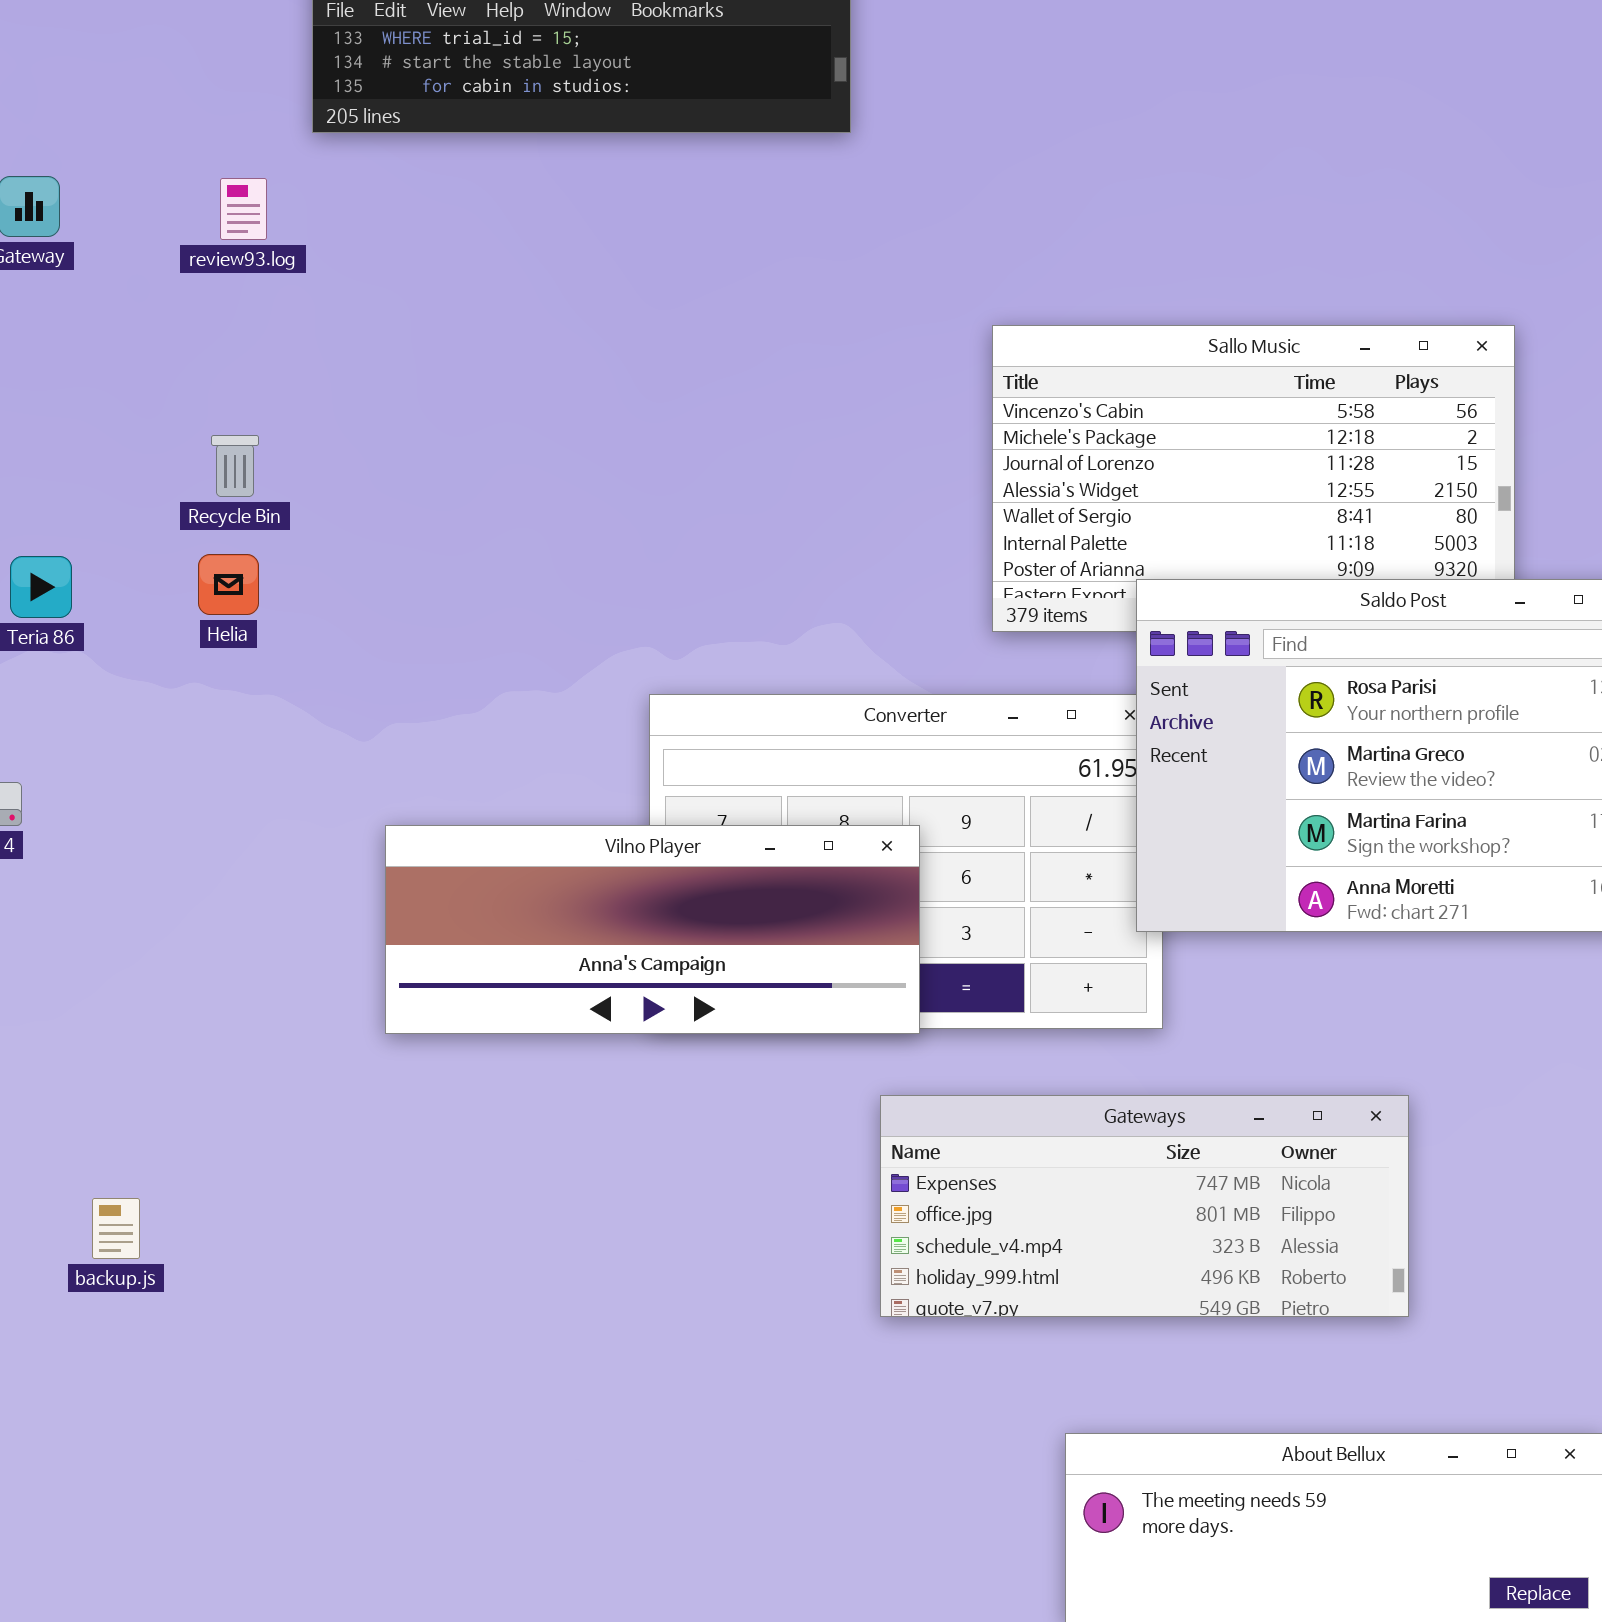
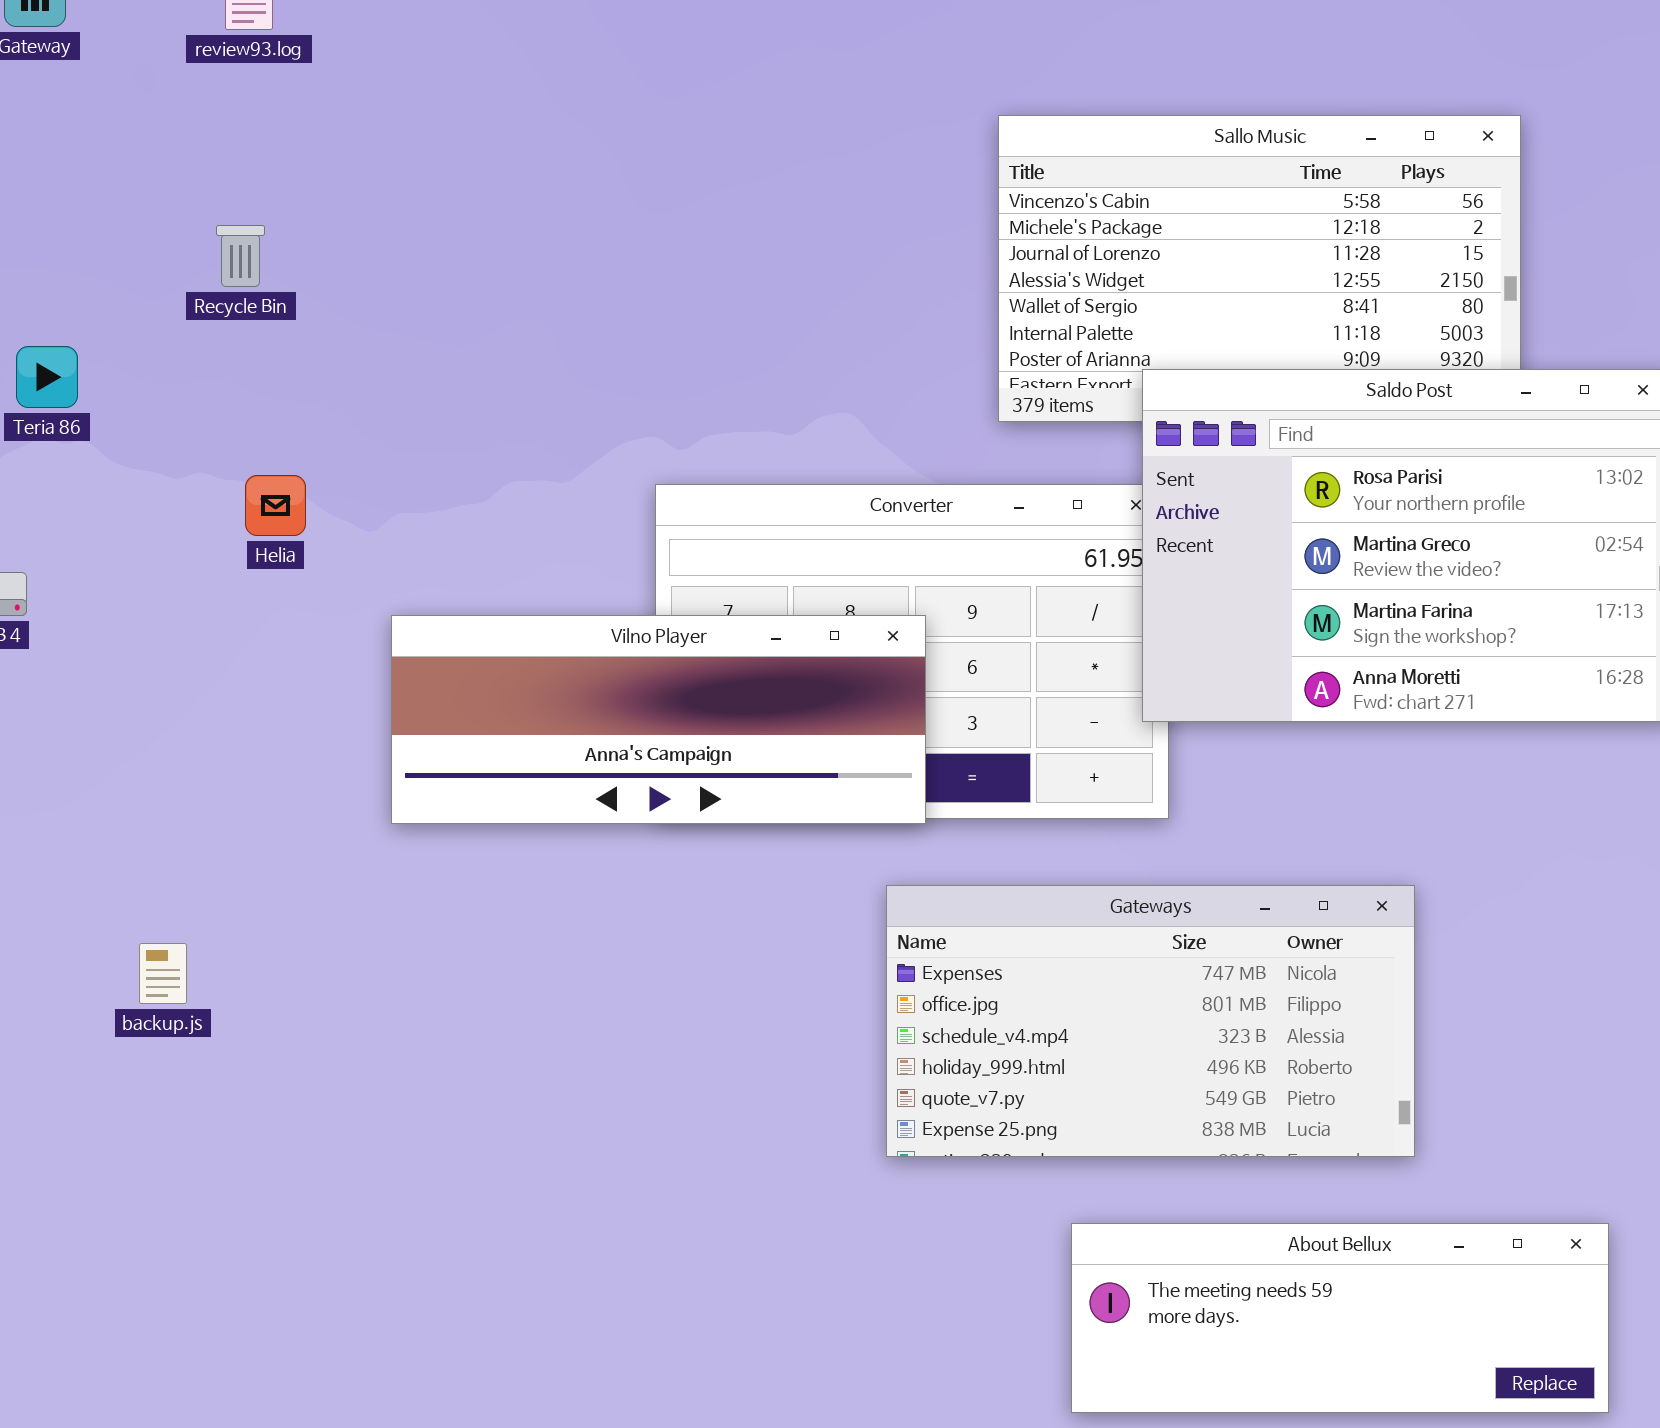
Helia: [198,554,259,615] -> [245,475,306,536], moved
Gateways: [880,1095,1409,1317] -> [886,885,1415,1157], resized
backup.js: [92,1198,140,1259] -> [139,943,187,1004], moved

